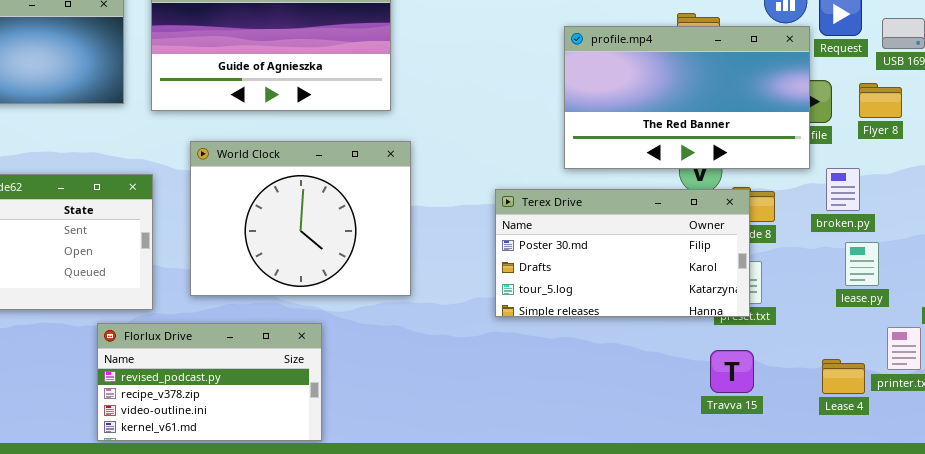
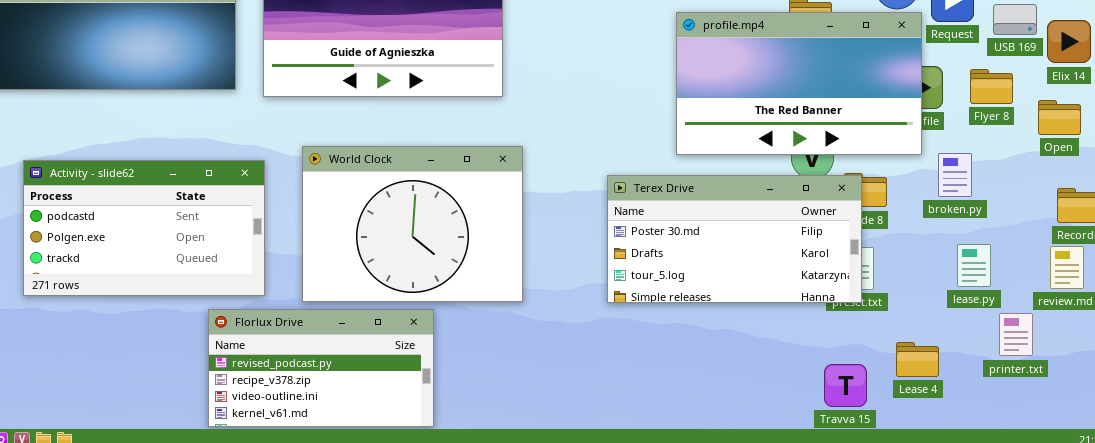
World Clock: [190,141,411,296] -> [302,146,523,302], moved
lease.py: [845,242,879,286] -> [957,244,991,287], moved
Travva 15: [710,350,754,393] -> [824,364,867,407], moved
Lease 4: [822,359,865,394] -> [896,342,939,377], moved

